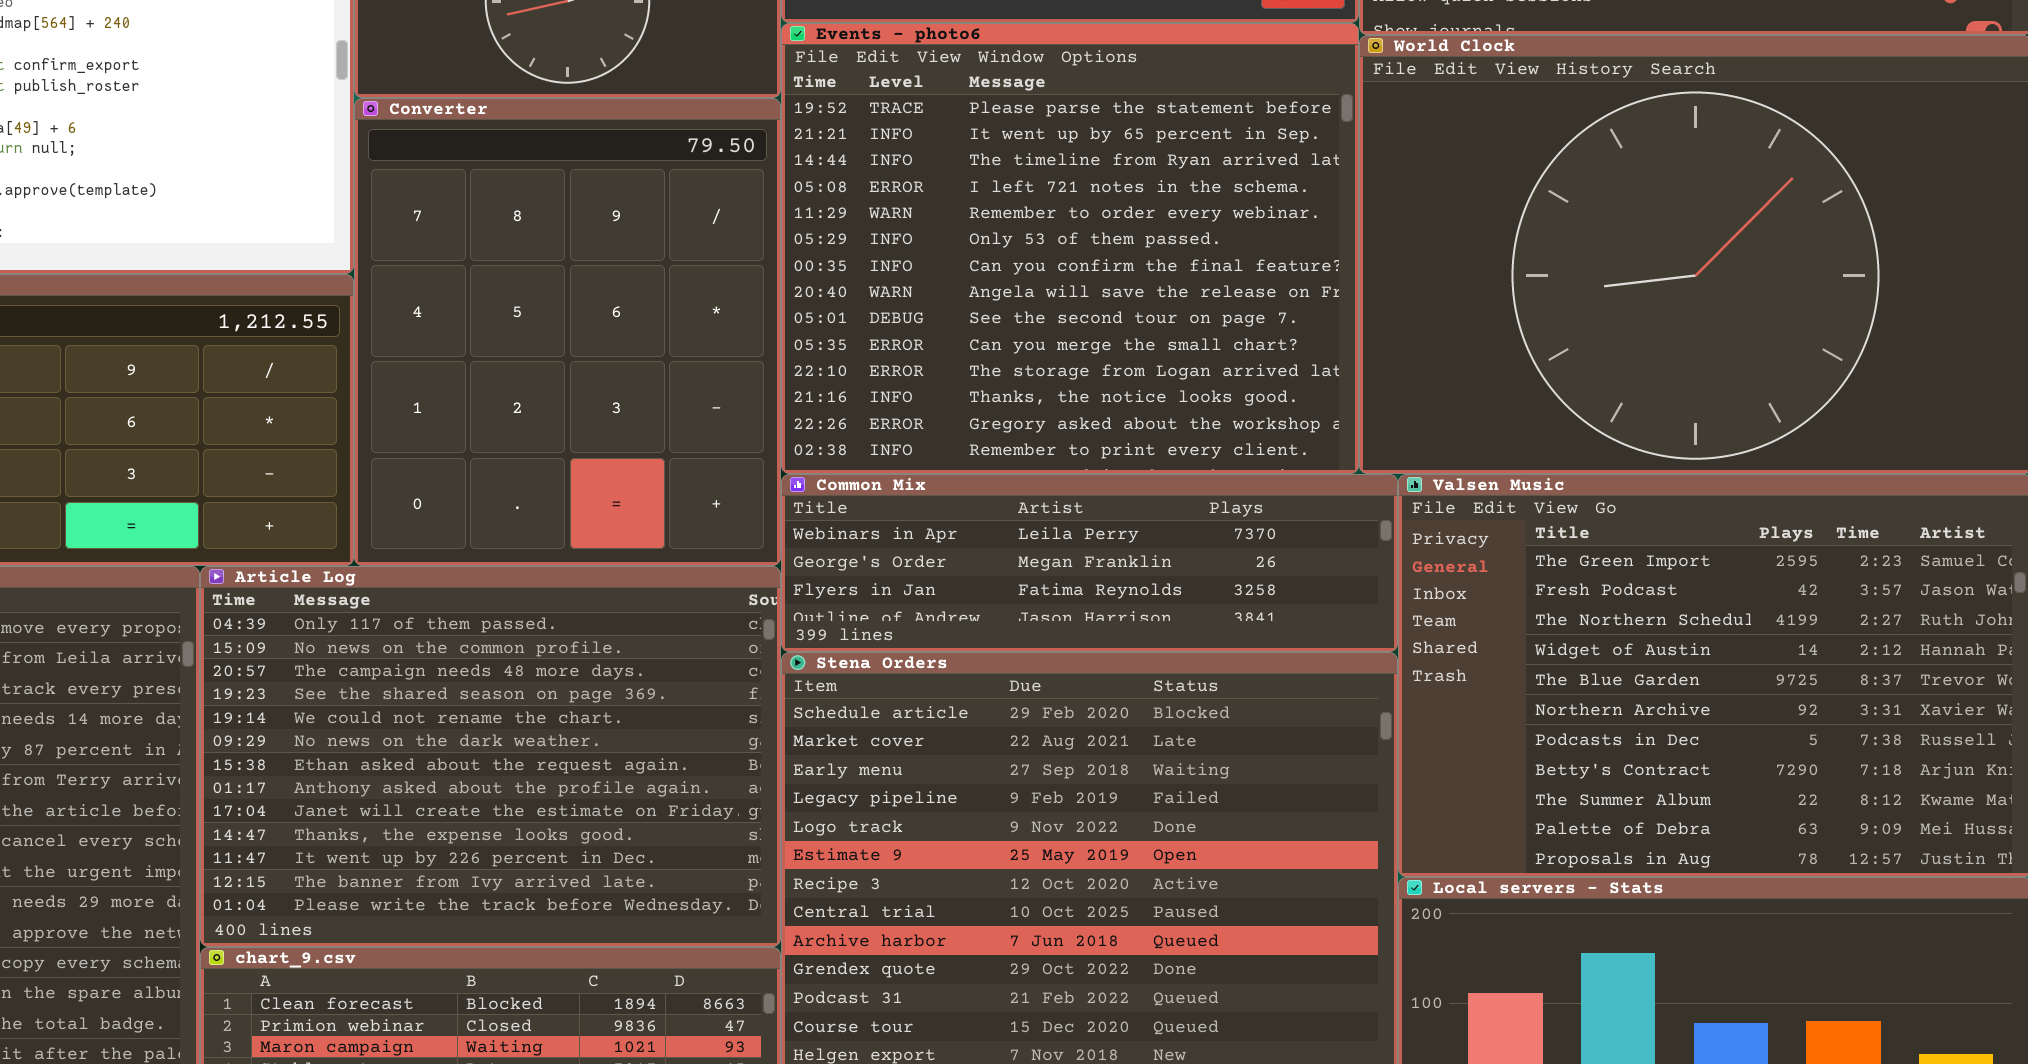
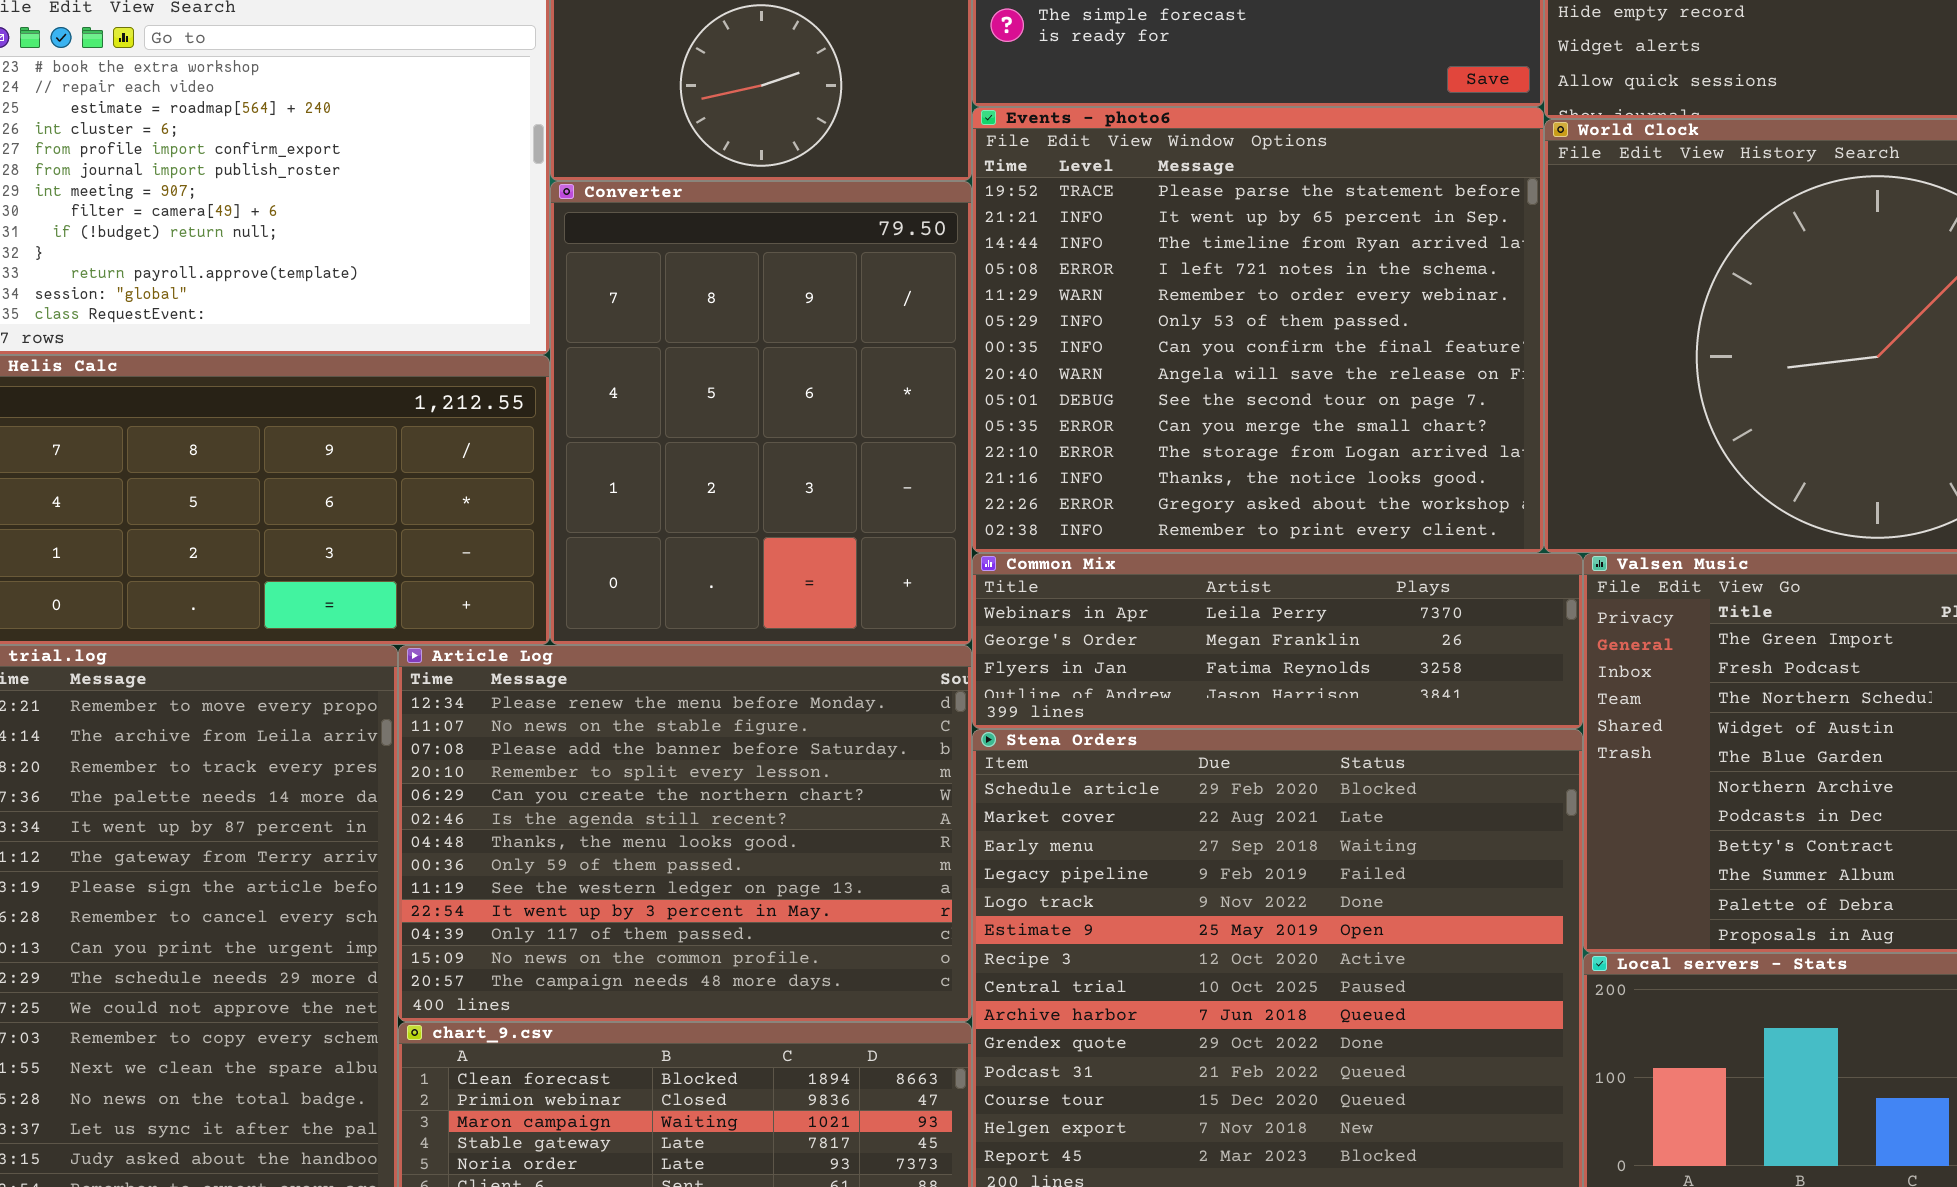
Article Log: [200,566,781,947] -> [398,645,972,1022], scrolled up 10 rows

